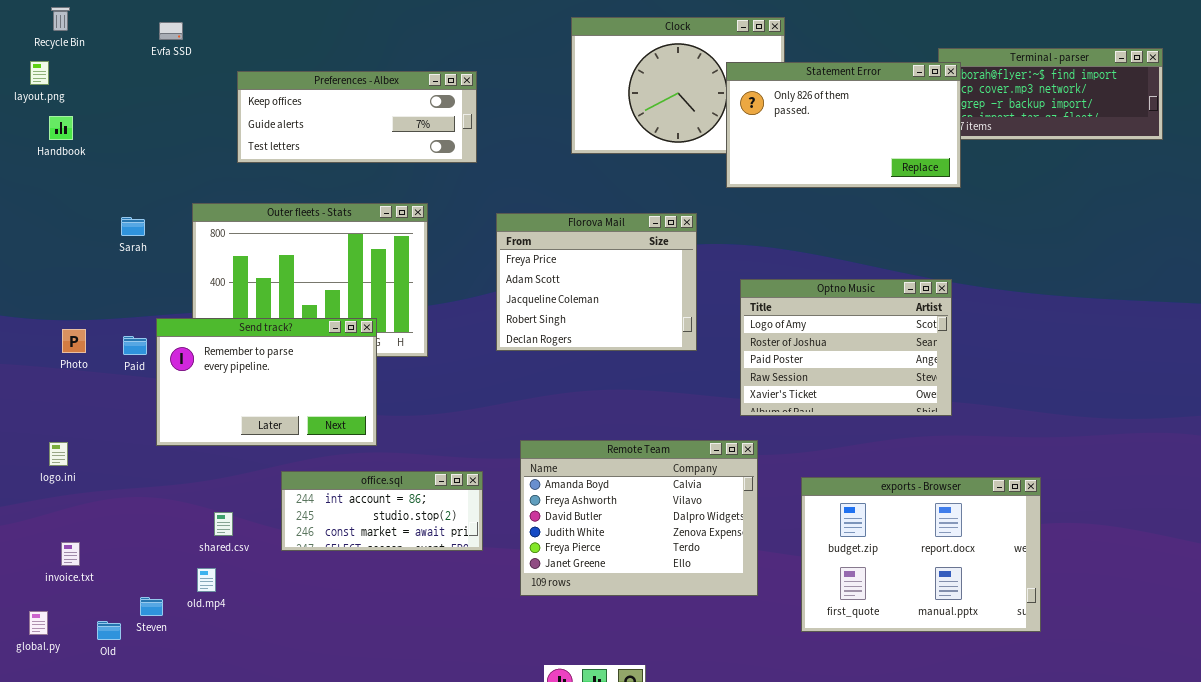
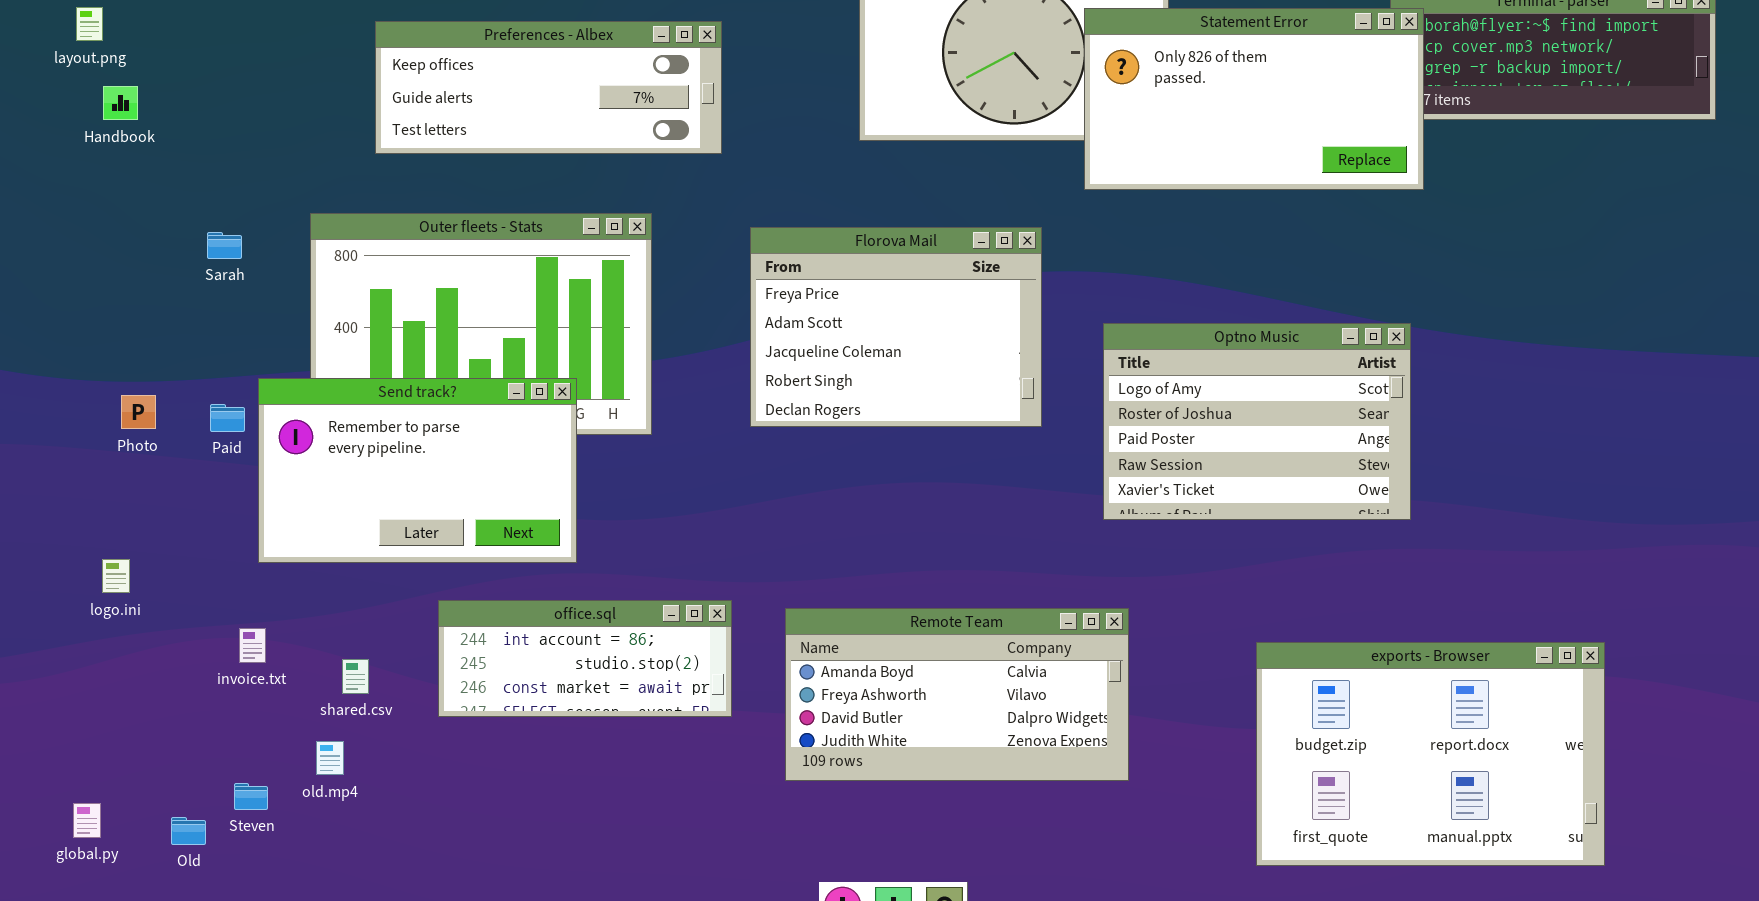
Remote Team: [520,440,758,596] -> [785,608,1129,781], resized
exports - Browser: [801,477,1041,632] -> [1256,642,1605,866], moved
invoice.txt: [61,542,80,566] -> [239,628,266,663], moved

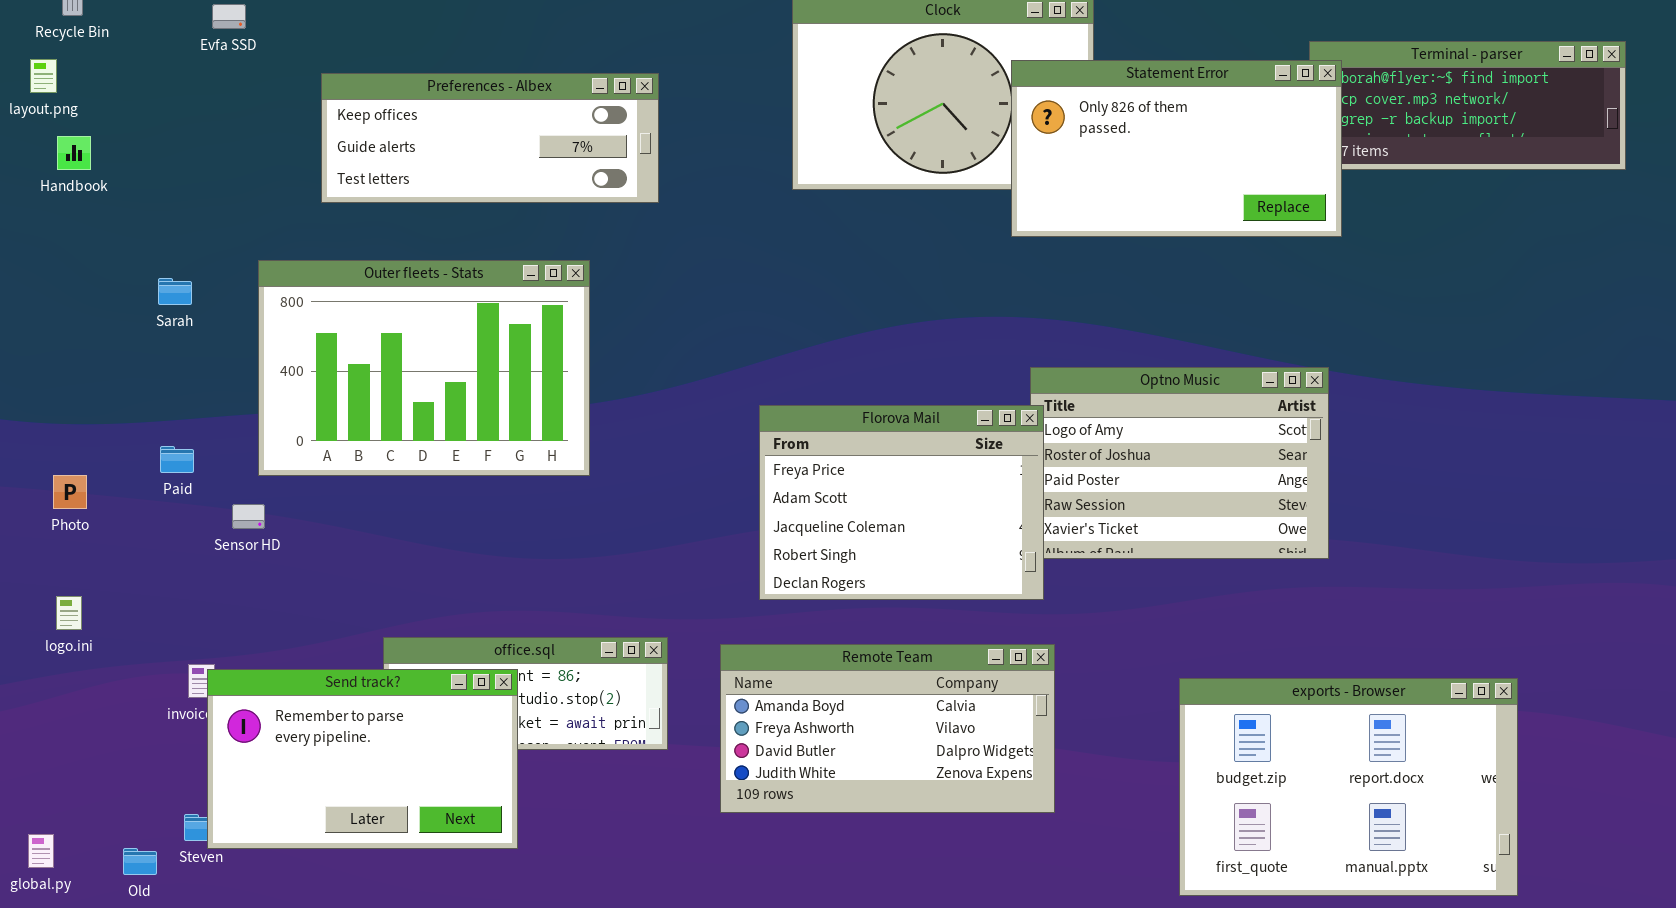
Florova Mail: [750,227,1042,427] -> [759,405,1044,600], moved
Send track?: [258,378,577,563] -> [207,669,518,849], moved
Photo: [121,395,156,429] -> [53,475,87,509], moved

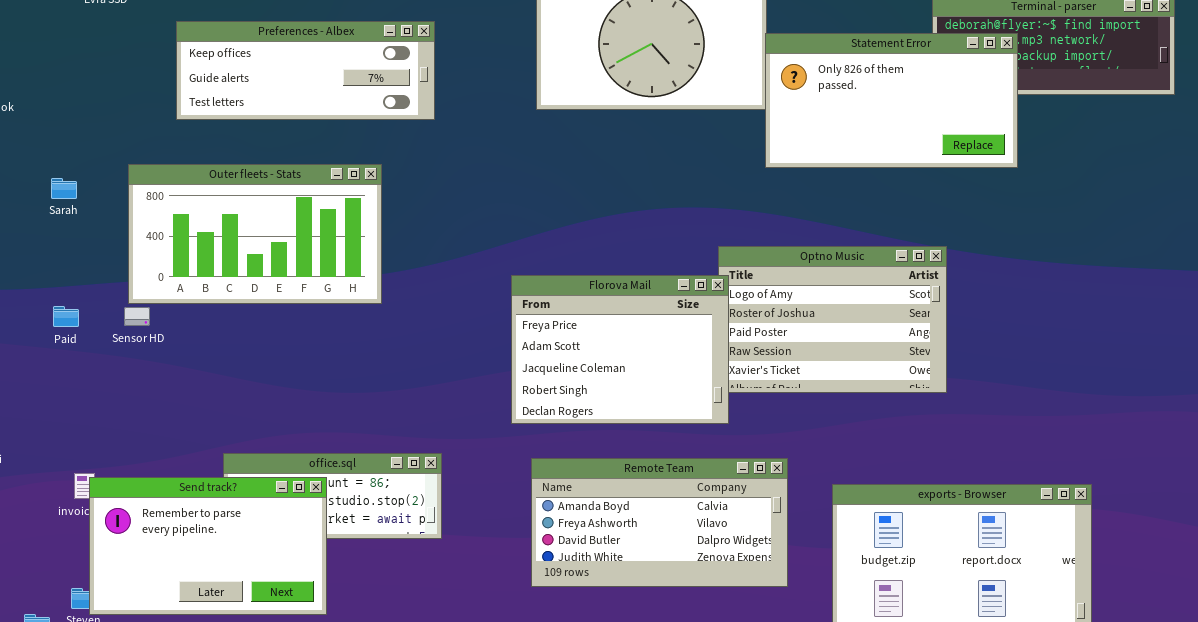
Statement Error: [1011,60,1342,237] -> [765,33,1018,168], moved
Outer fleets - Stats: [258,260,590,476] -> [128,164,382,304], resized
Sensor HD: [232,504,265,529] -> [124,307,150,326], moved
Remote Team: [720,644,1055,813] -> [531,458,788,587], moved

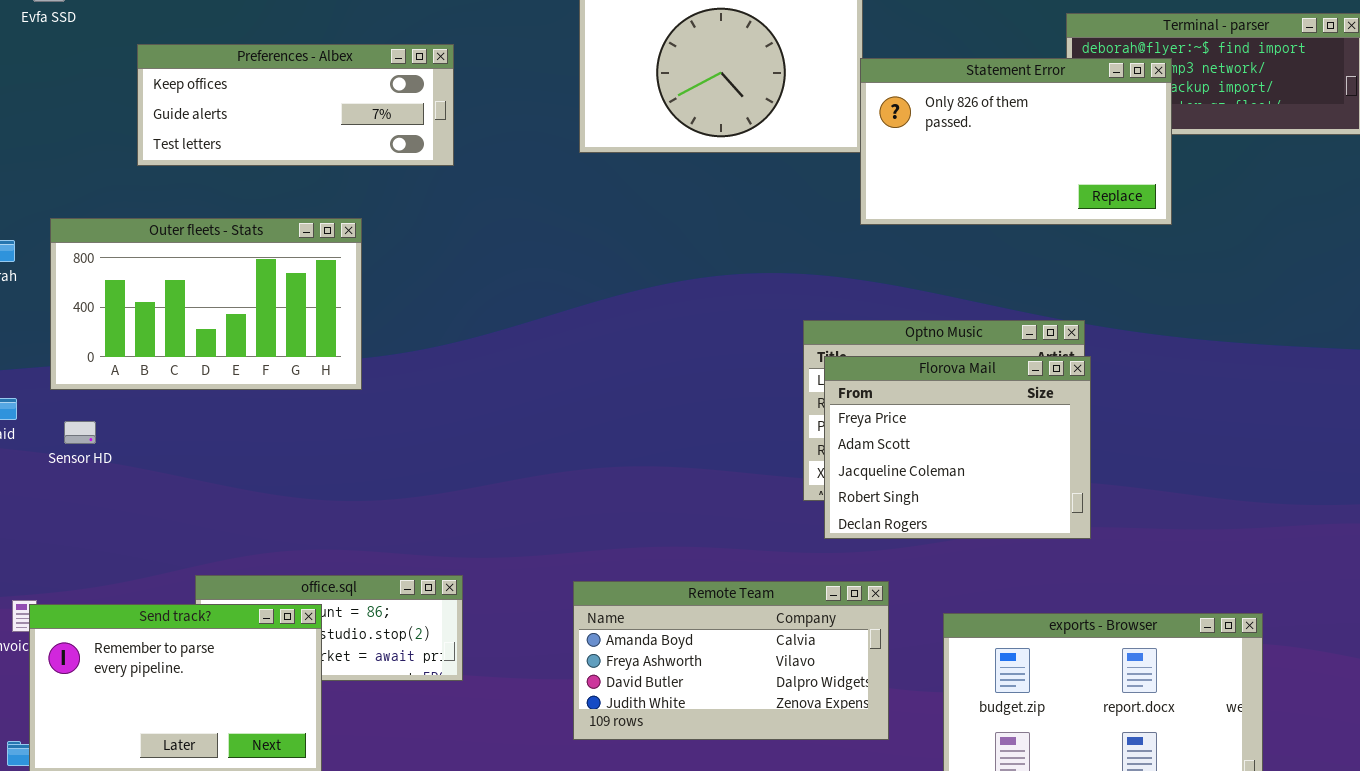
Outer fleets - Stats: [128,164,382,304] -> [50,218,362,390], moved
Florova Mail: [511,275,729,424] -> [824,356,1091,539], moved
Sensor HD: [124,307,150,326] -> [64,421,96,444], moved

